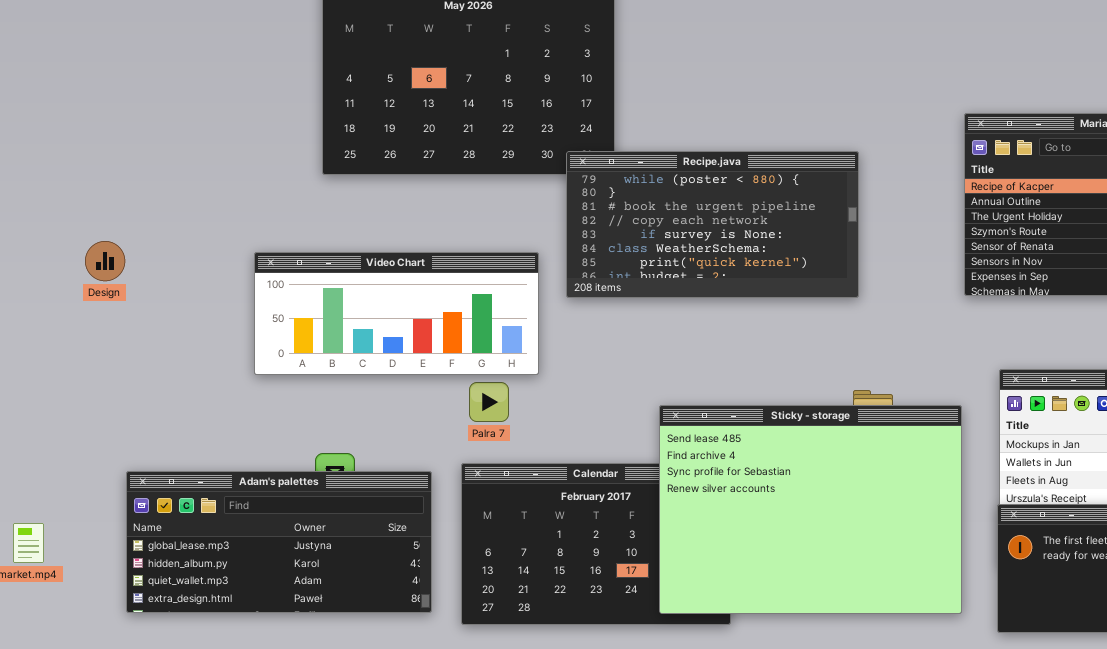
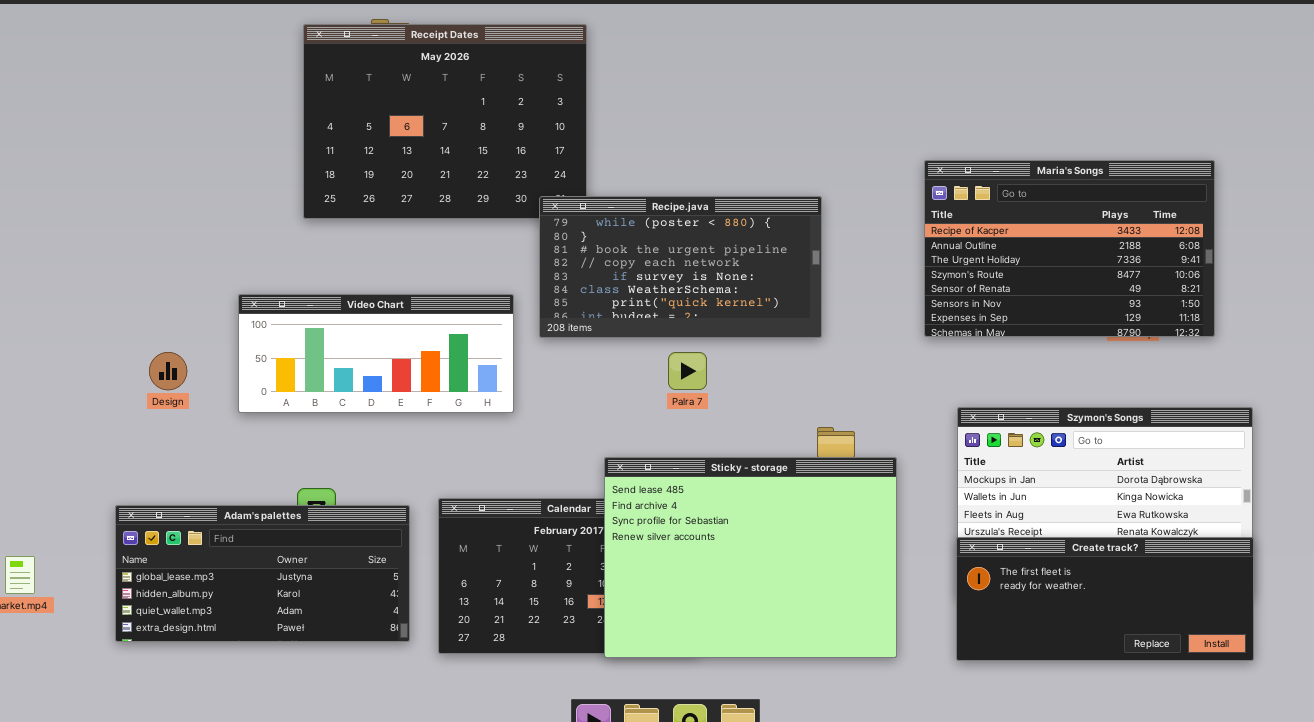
Design: [85,241,125,281] -> [149,352,187,390], moved
Palra 7: [469,382,509,422] -> [668,352,707,390], moved
Sticky - storage: [659,405,962,614] -> [604,457,897,658], moved

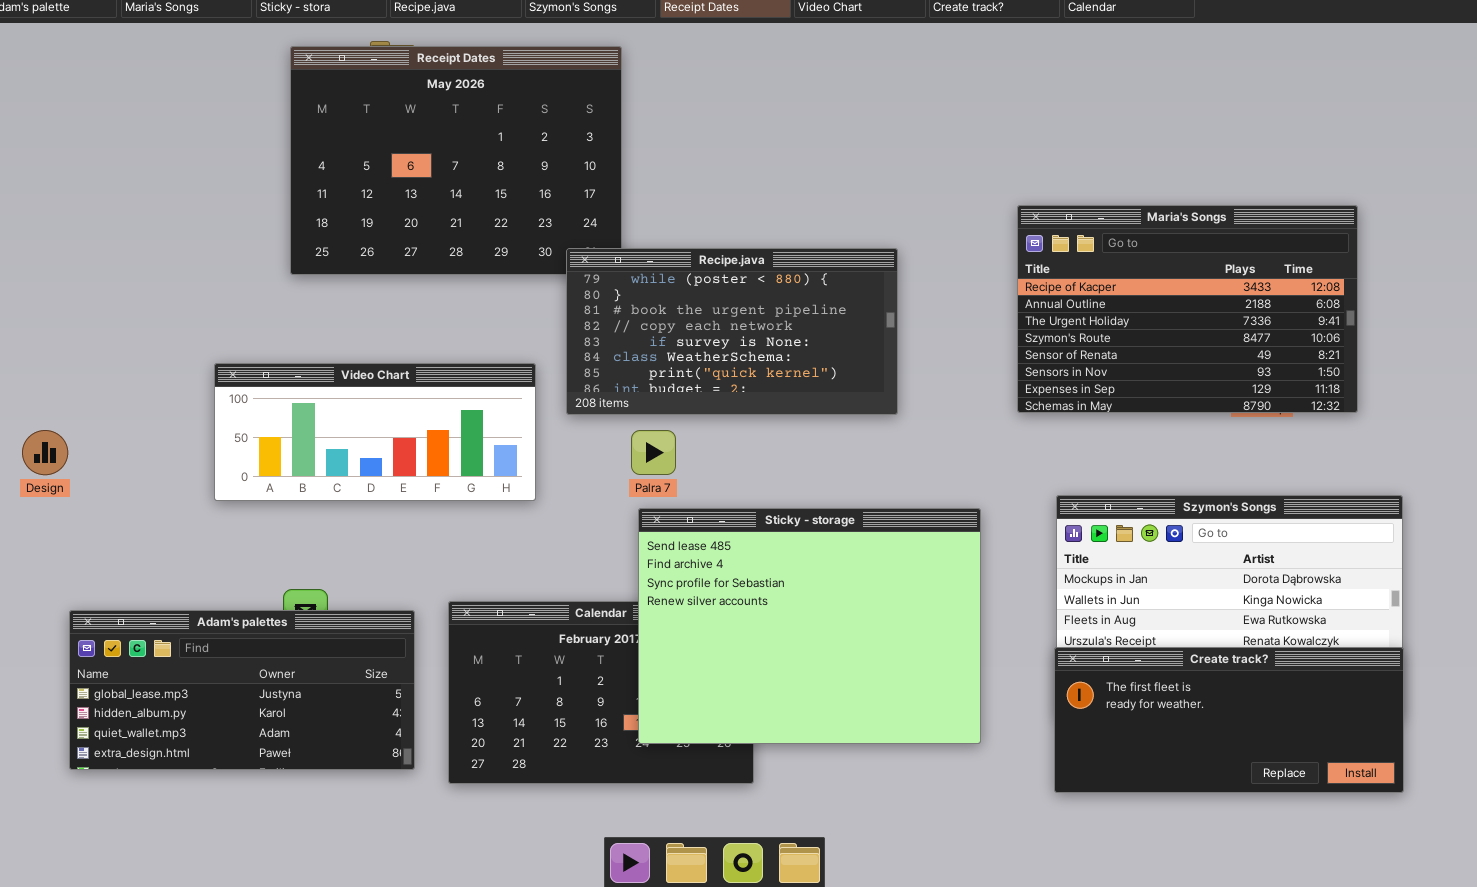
Design: [149,352,187,390] -> [22,430,68,475], moved
Palra 7: [668,352,707,390] -> [631,430,676,475], moved
Sticky - storage: [604,457,897,658] -> [638,508,981,744], moved

